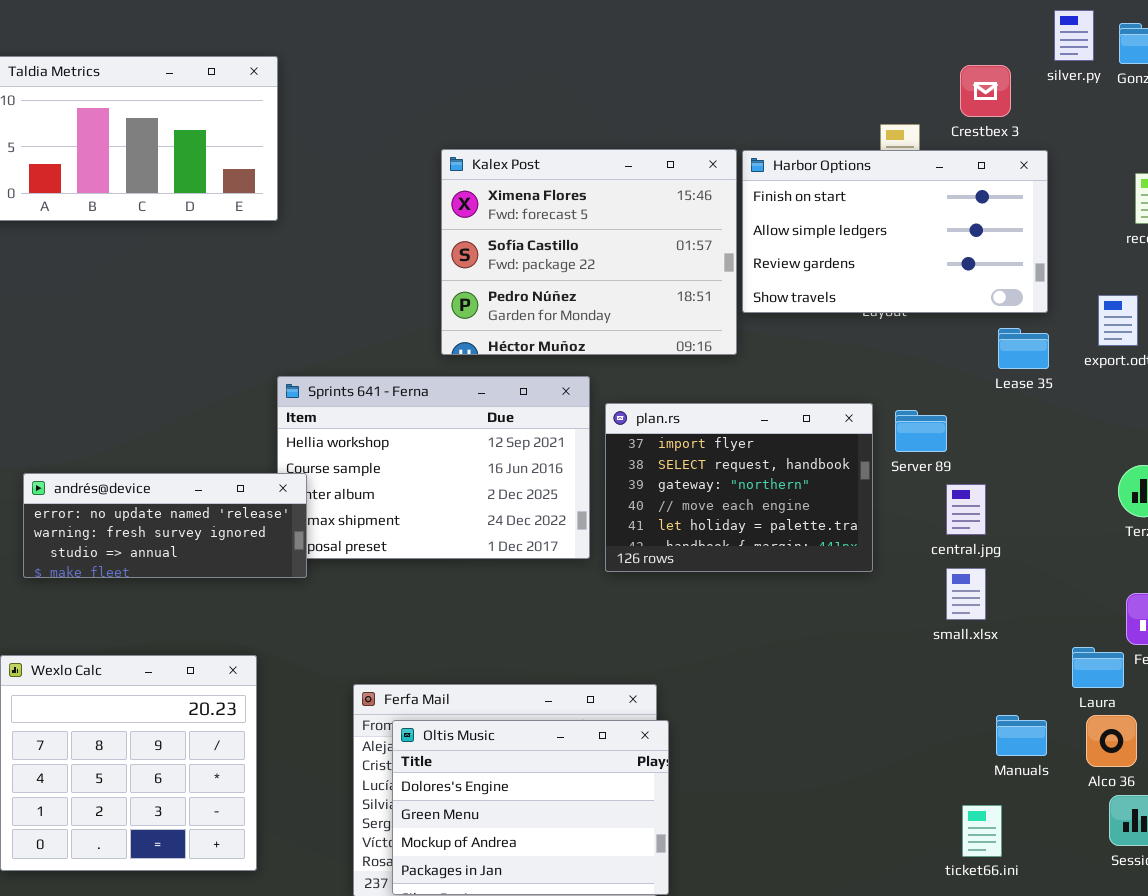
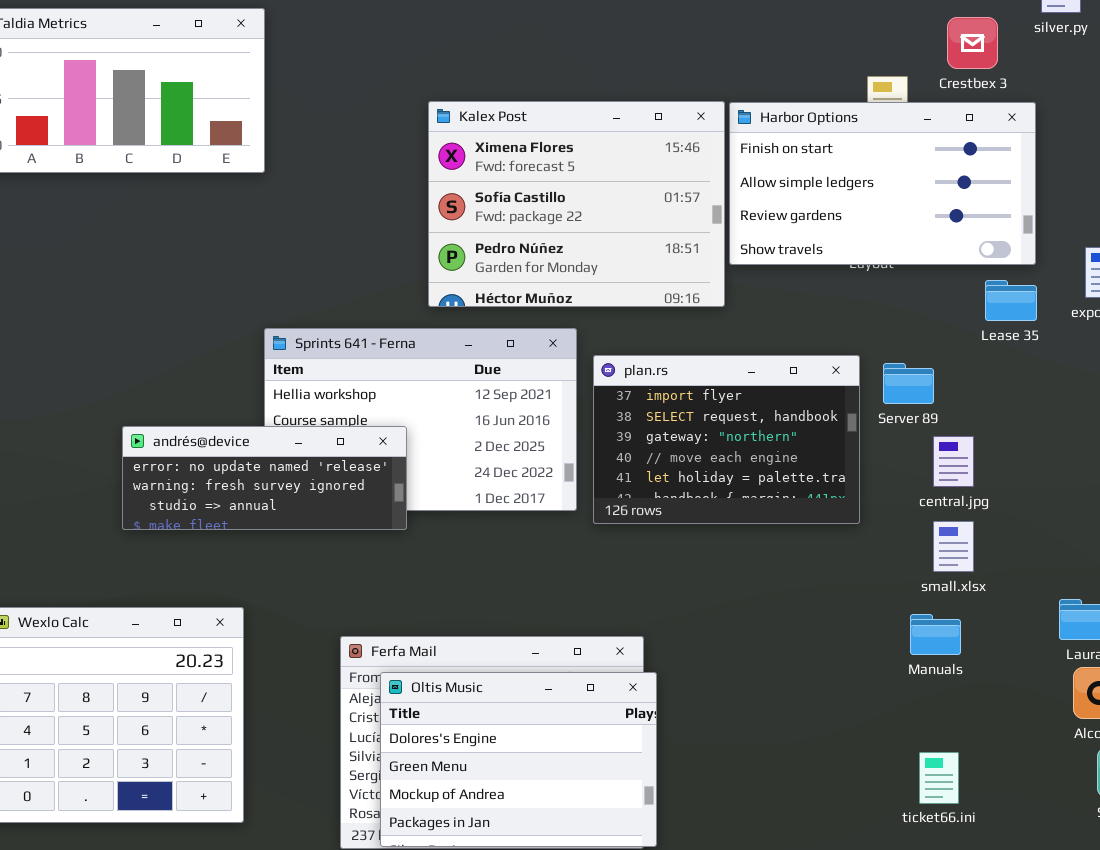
andrés@device: [23,473,307,578] -> [122,426,407,530], moved
Manuals: [996,715,1047,756] -> [910,614,961,655], moved
ticket66.ini: [962,805,1002,857] -> [919,752,959,804], moved

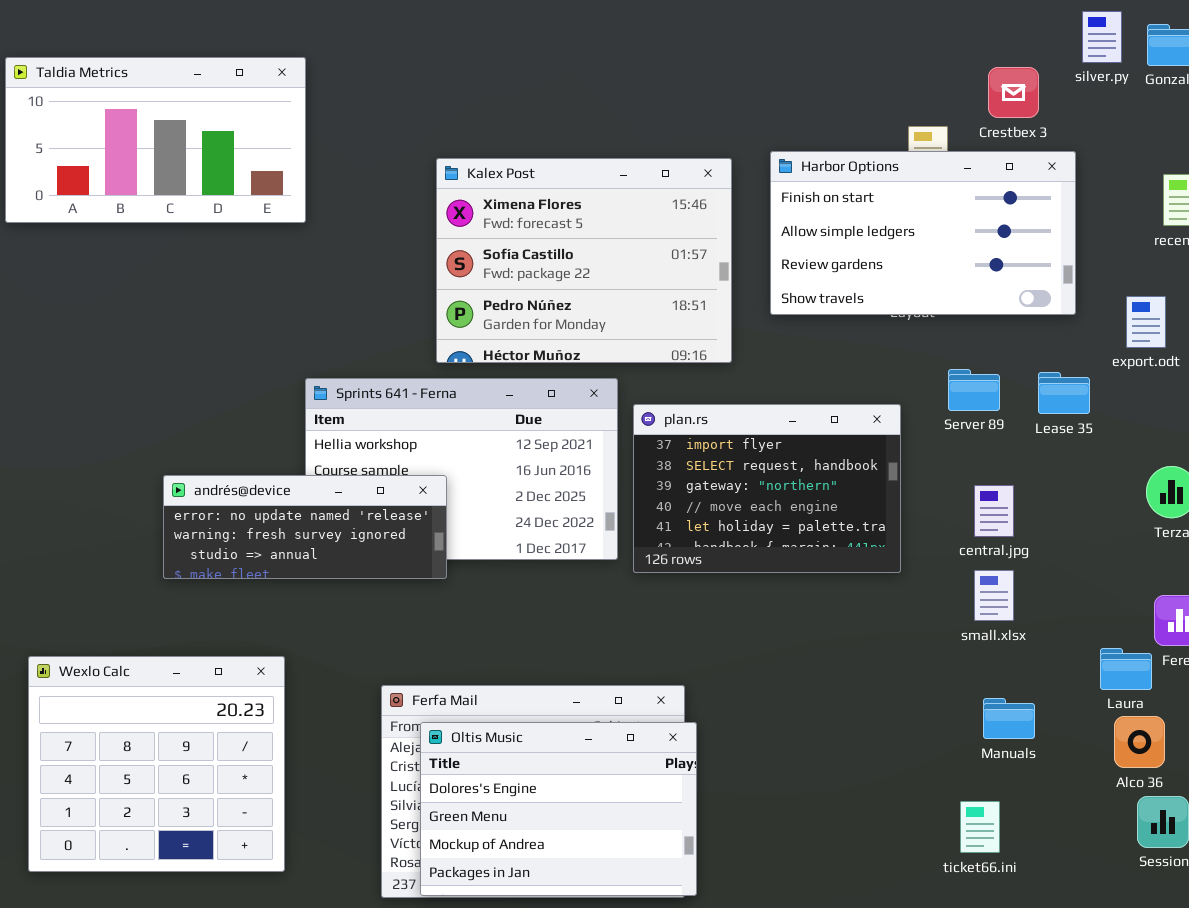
Kalex Post: [428,101,725,307] -> [436,158,732,363], moved
Lease 35: [985,280,1037,321] -> [1038,372,1090,414], moved
Server 89: [883,363,934,404] -> [948,369,1000,411], moved
Manuals: [910,614,961,655] -> [983,698,1035,739], moved

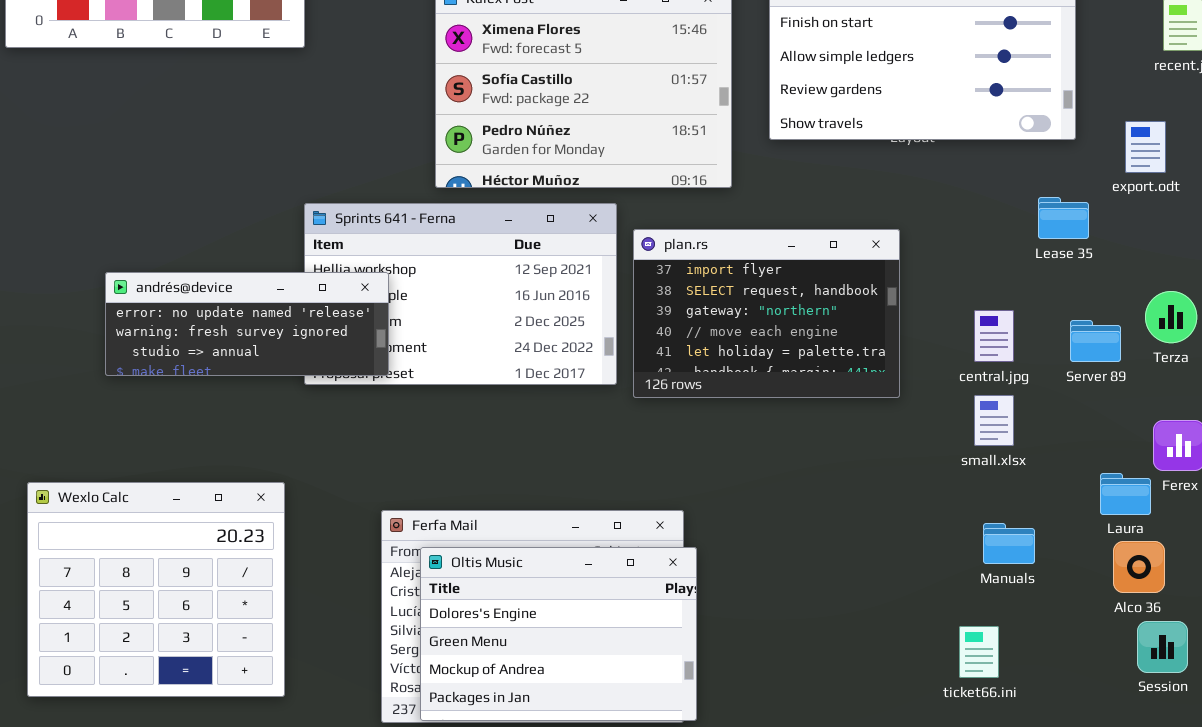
Server 89: [948,369,1000,411] -> [1070,320,1121,362], moved
andrés@device: [163,475,447,579] -> [105,272,389,376], moved

